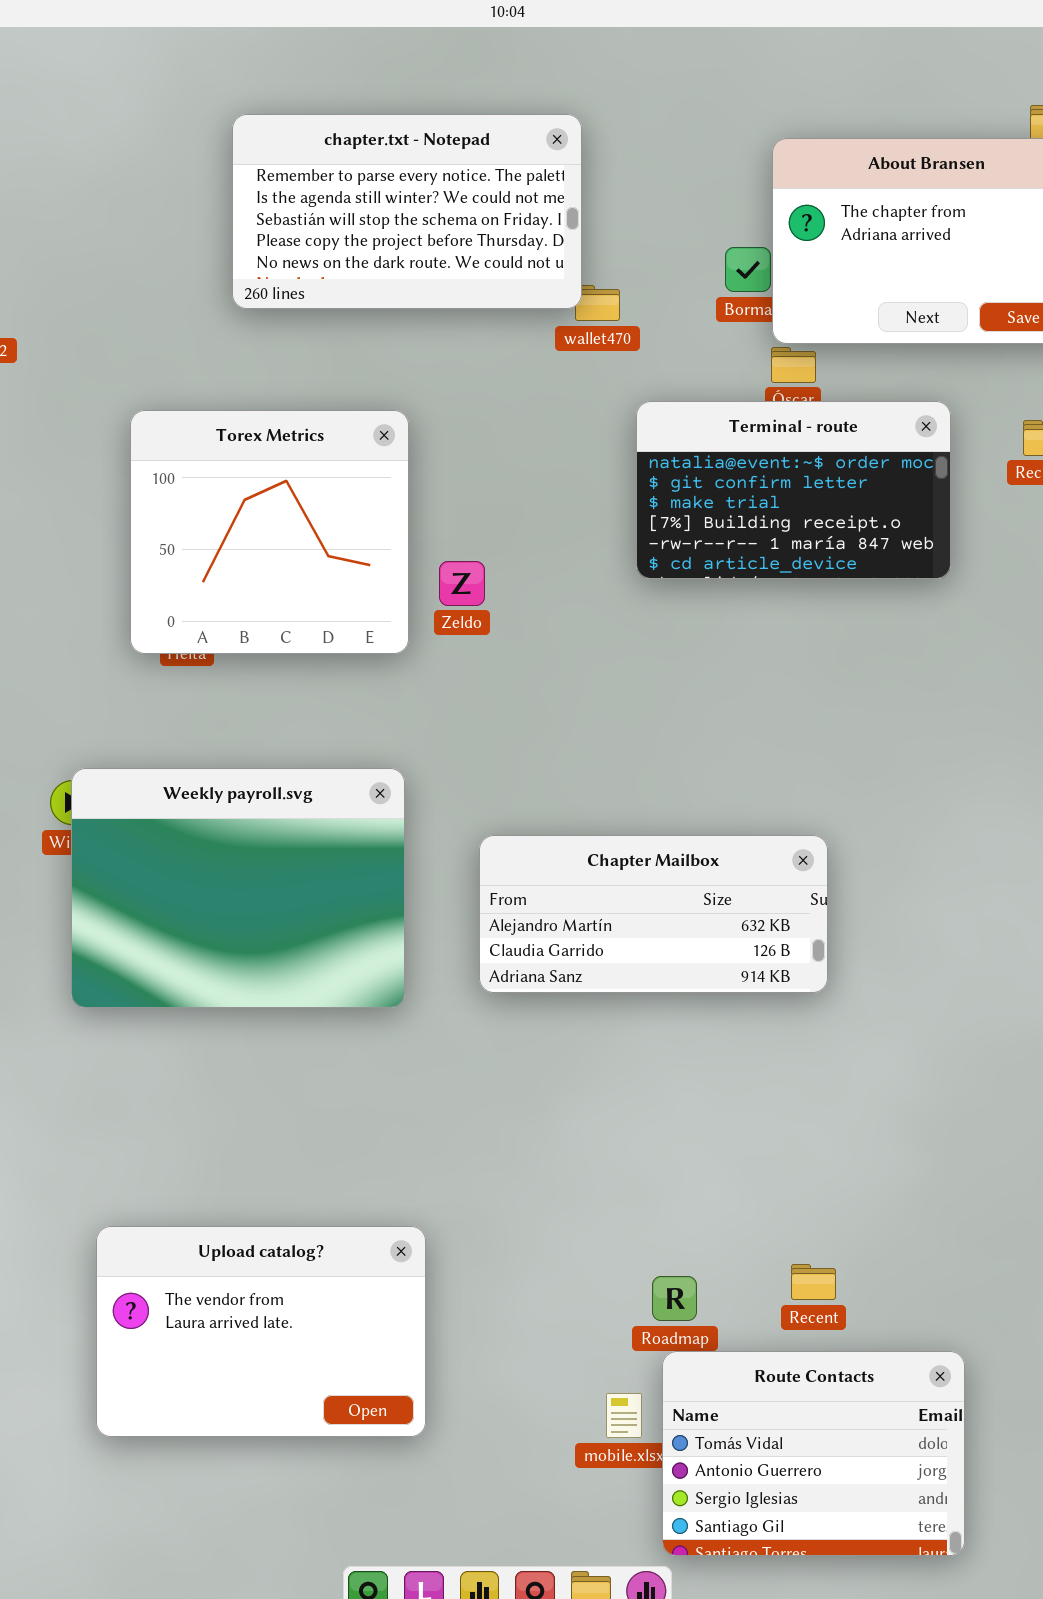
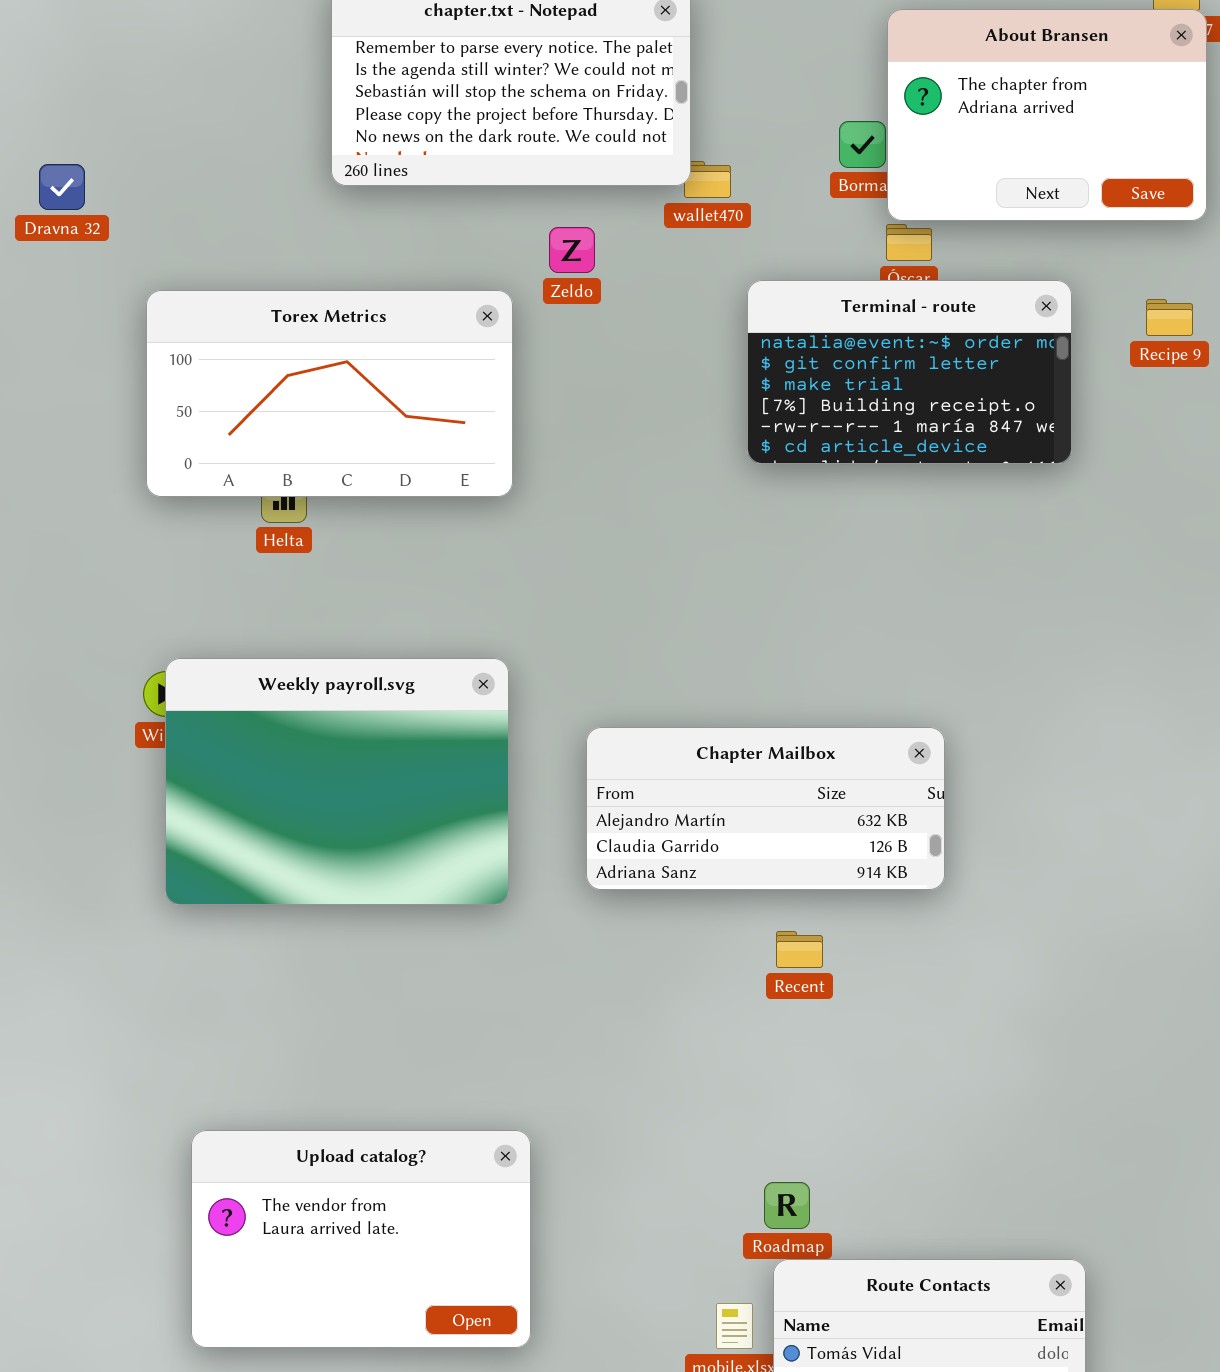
Torex Metrics: [130,410,409,654] -> [146,290,513,497], resized
Zeldo: [439,561,485,606] -> [549,227,595,273], moved
Recent: [791,1264,836,1300] -> [776,931,823,968], moved

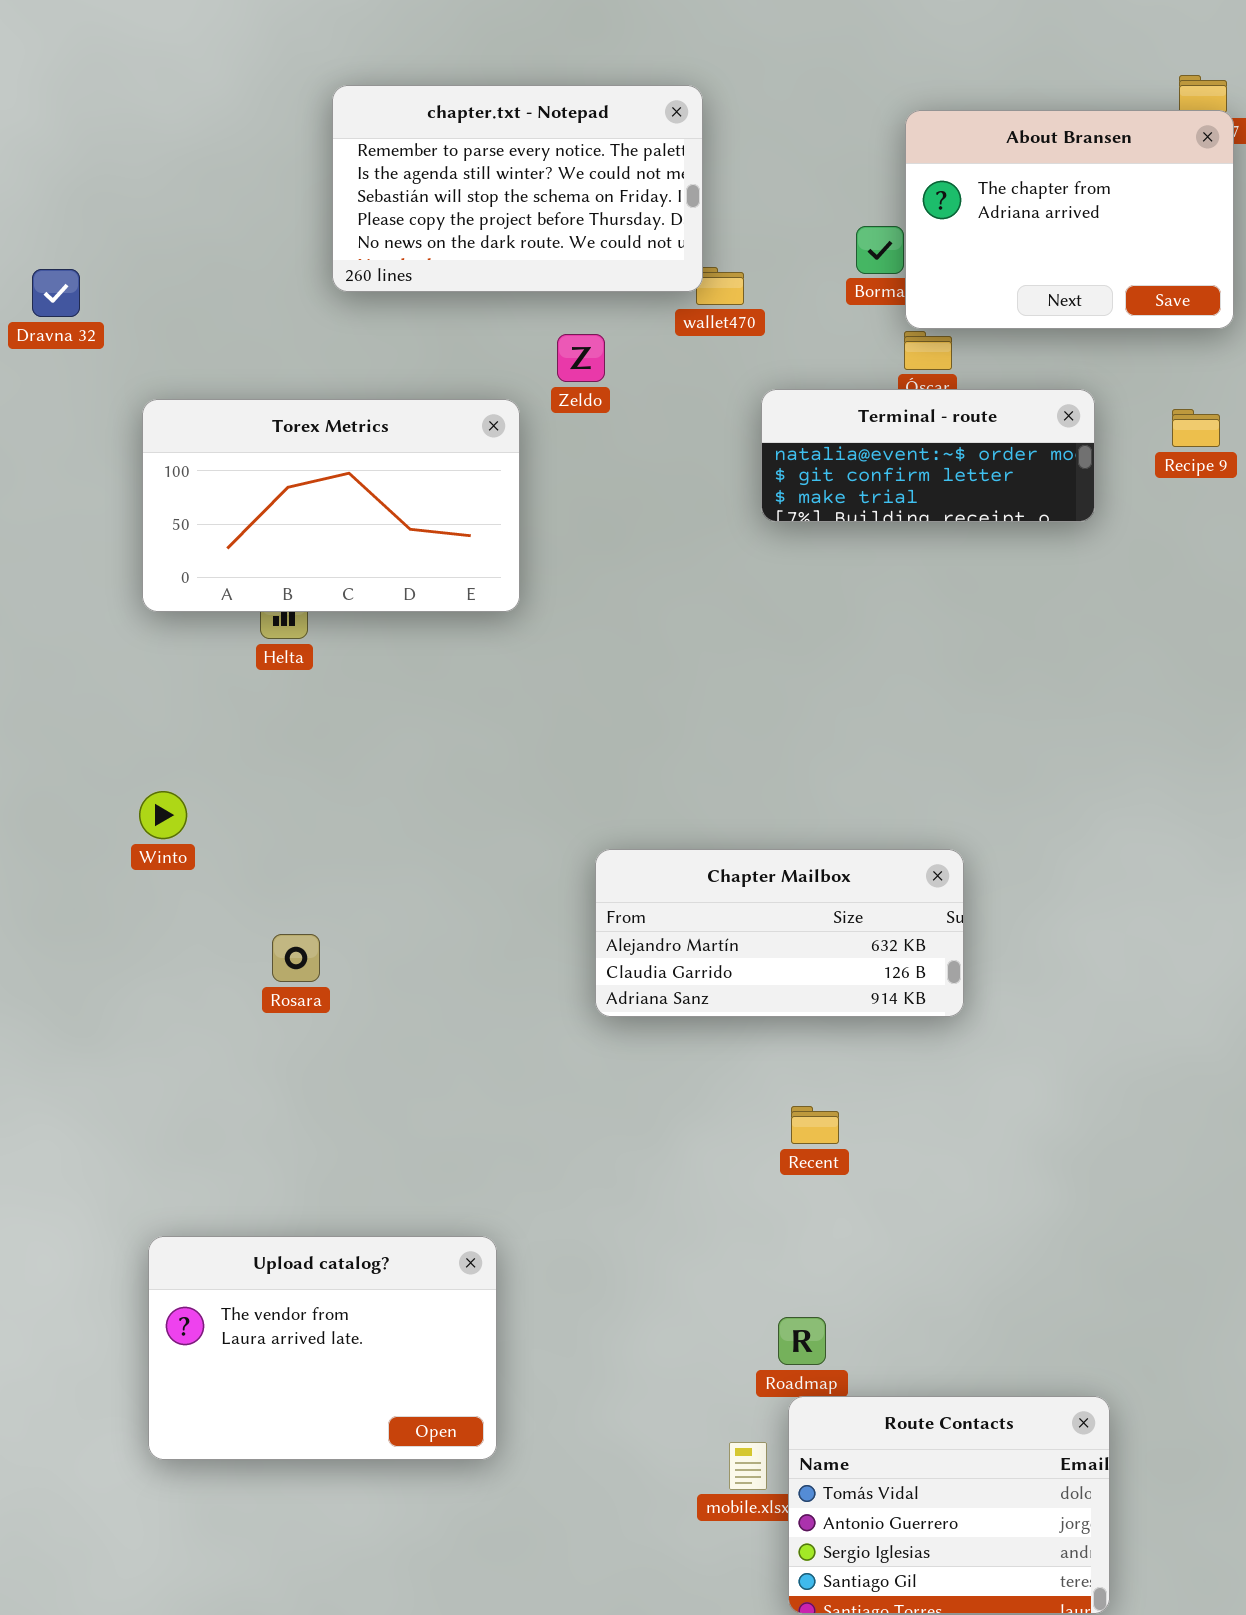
Terminal - route: [747,280,1072,464] -> [761,389,1095,522], resized
Weekly payroll.svg: [165,658,509,905] -> none, closed
Recent: [776,931,823,968] -> [791,1106,839,1144], moved
Upload catalog?: [191,1130,531,1348] -> [148,1236,497,1460], moved

